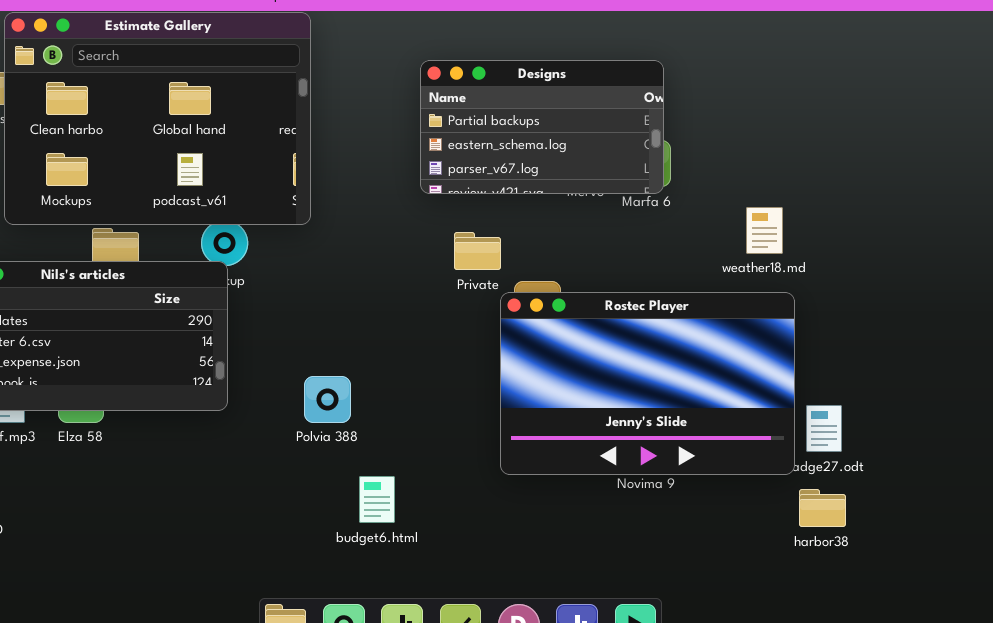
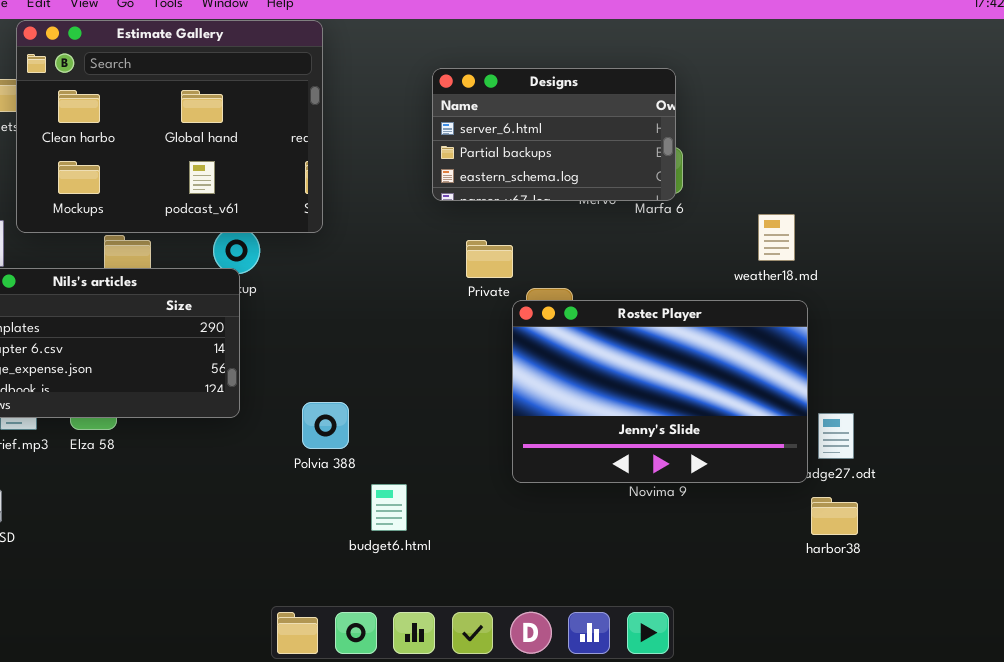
Designs: [420,60,664,194] -> [432,68,676,201], scrolled up 1 row
Polvia 388: [304,376,351,423] -> [302,402,349,449], moved

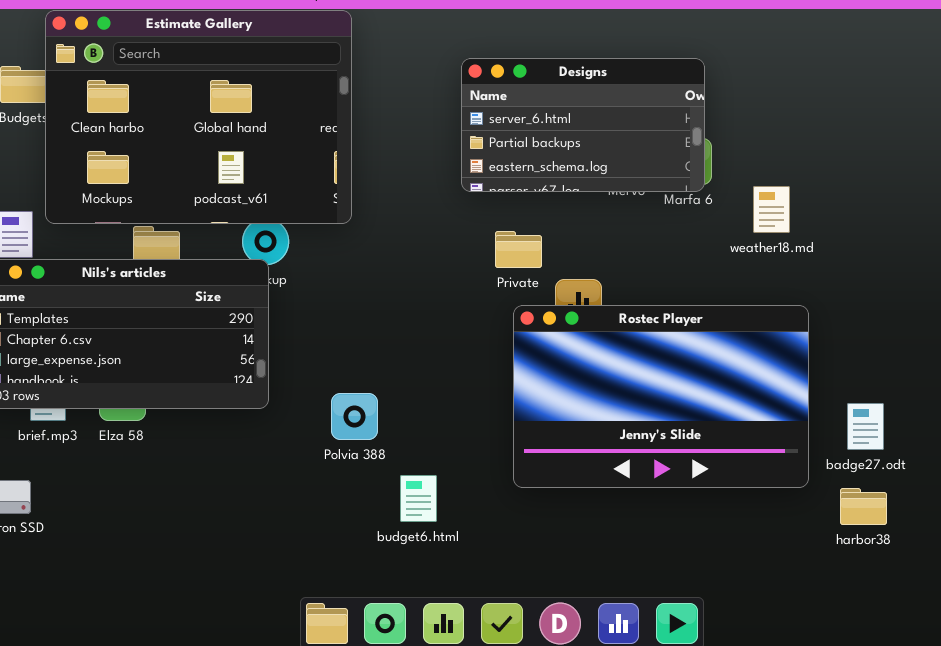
weather18.md: [758,214,795,261] -> [753,186,790,233], moved
Rostec Player: [512,300,808,483] -> [513,305,809,488], moved

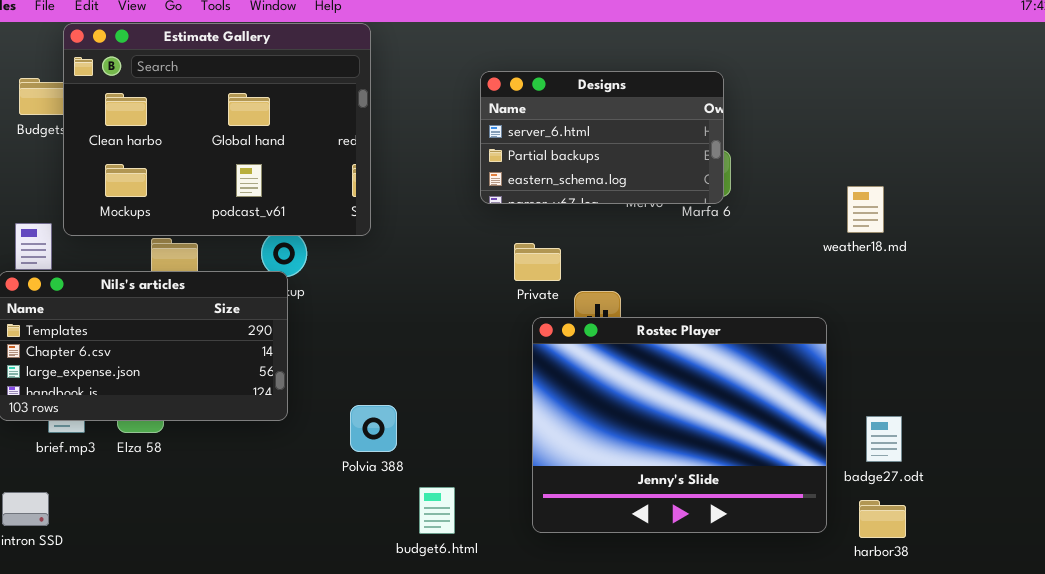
weather18.md: [753,186,790,233] -> [847,186,884,233], moved
Rostec Player: [513,305,809,488] -> [532,317,827,533], resized

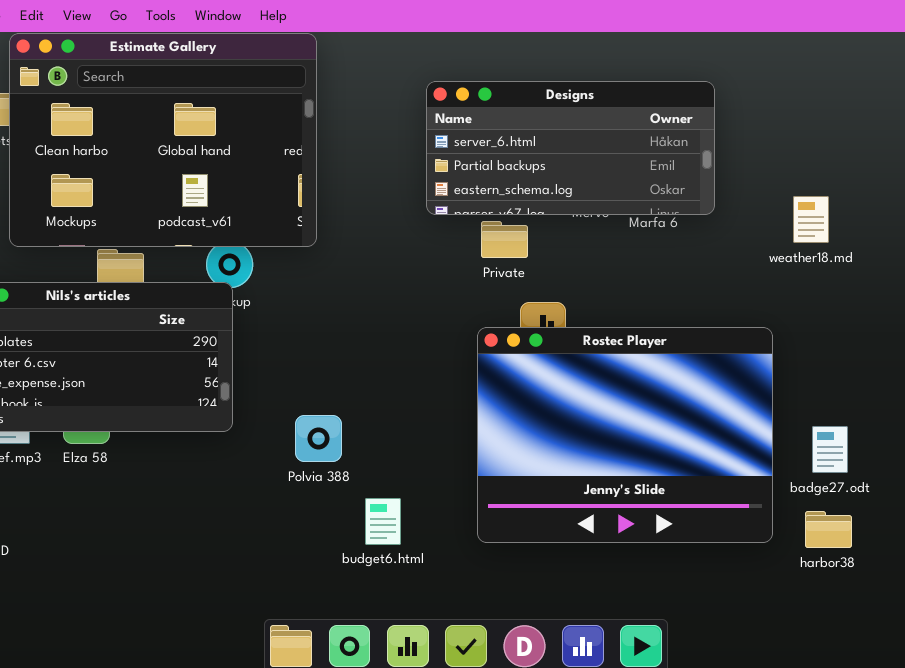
Designs: [480,71,724,204] -> [426,81,715,215], resized
Private: [514,243,561,281] -> [481,221,528,258], moved

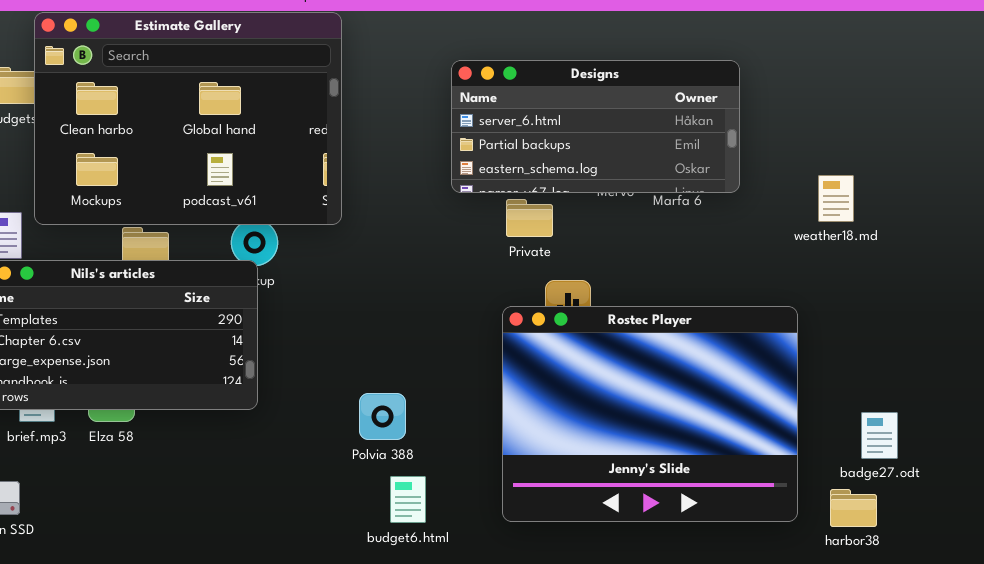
Polvia 388: [295,415,342,462] -> [359,393,406,440], moved
badge27.odt: [812,426,848,473] -> [861,412,898,459], moved

